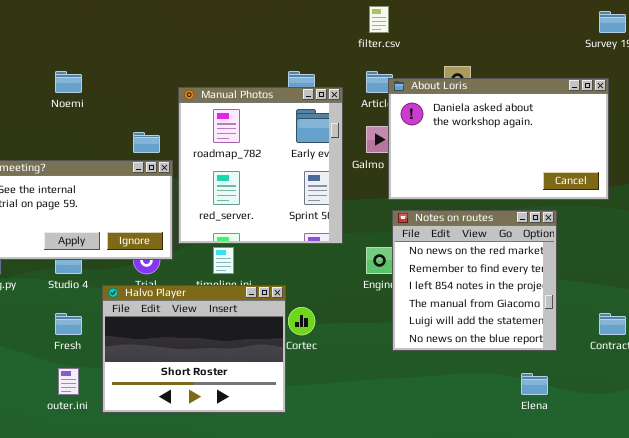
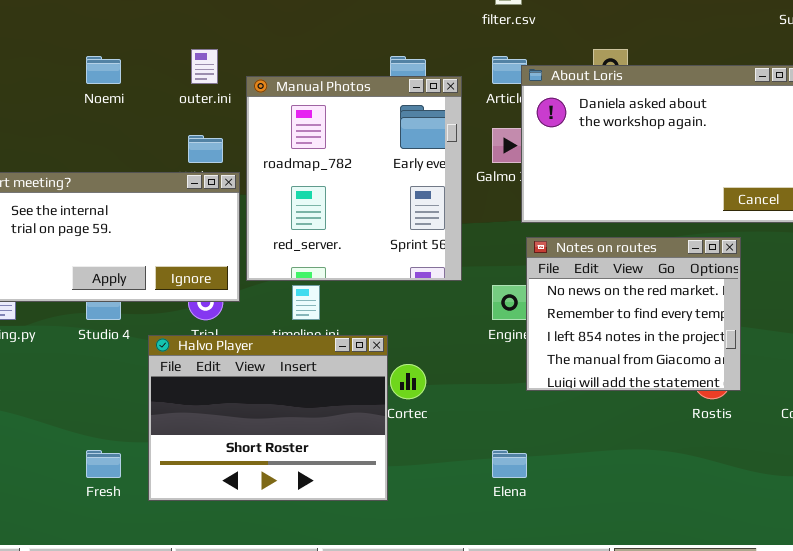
Notes on routes: [392,210,557,351] -> [526,237,741,391], resized
Fresh: [55,313,82,335] -> [86,450,121,478], moved
outer.ini: [58,368,79,395] -> [191,49,218,84], moved
Elena: [521,373,548,395] -> [492,450,527,478], moved

